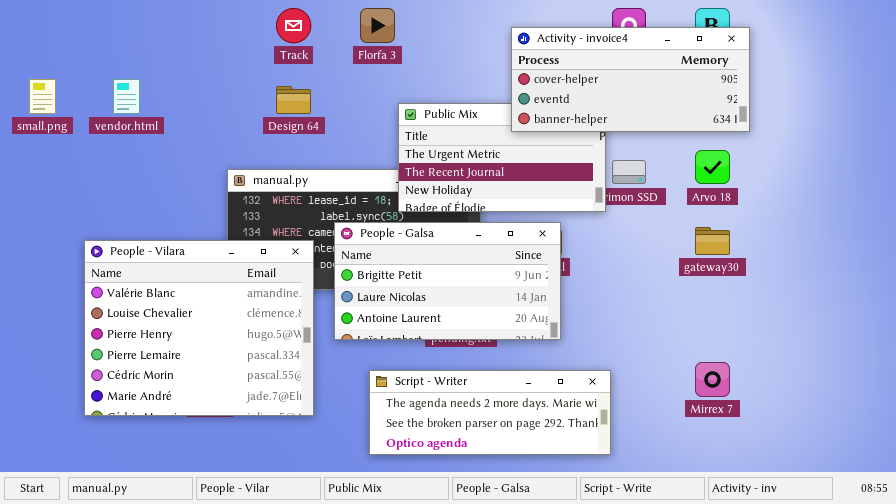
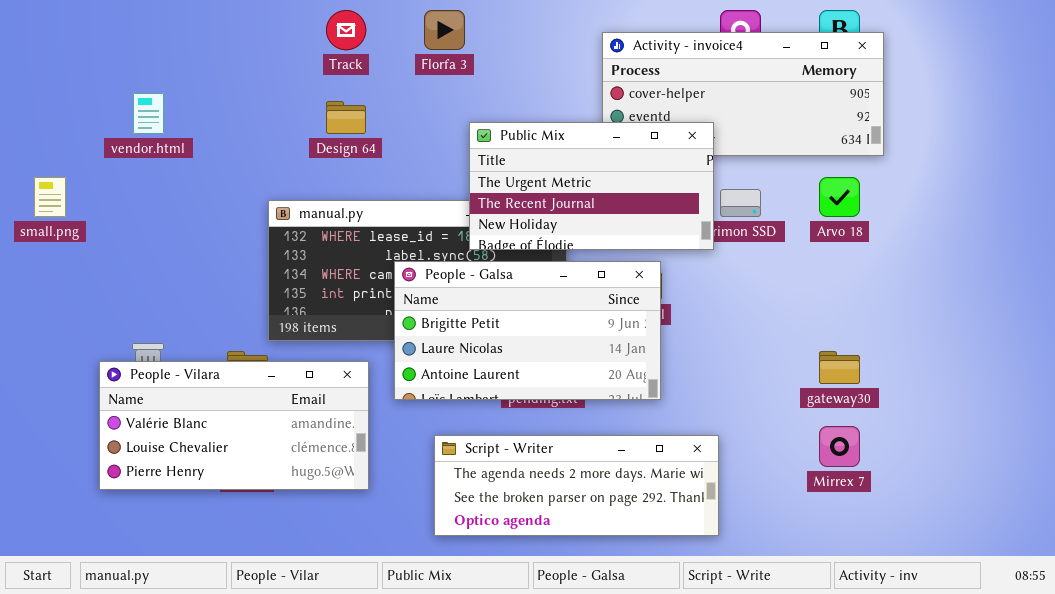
small.png: [29,79,56,114] -> [34,177,66,217], moved
Public Mix: [398,103,606,212] -> [469,122,714,250], raised
gateway30: [695,227,730,255] -> [819,351,860,384], moved
People - Vilara: [84,240,314,416] -> [99,361,369,490], resized

